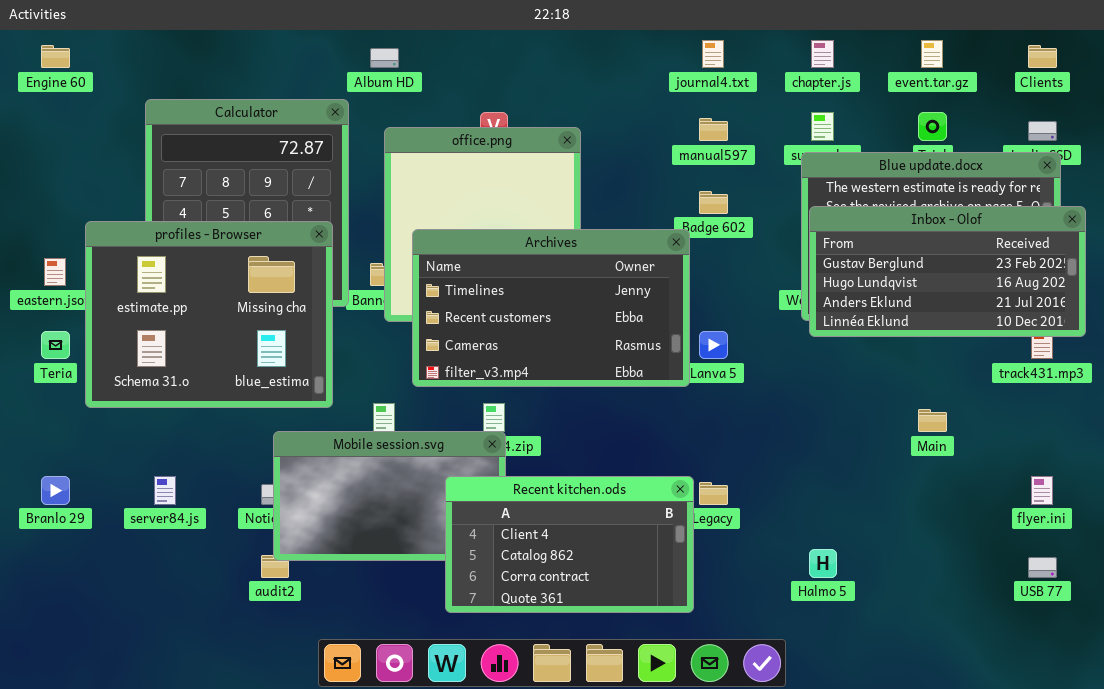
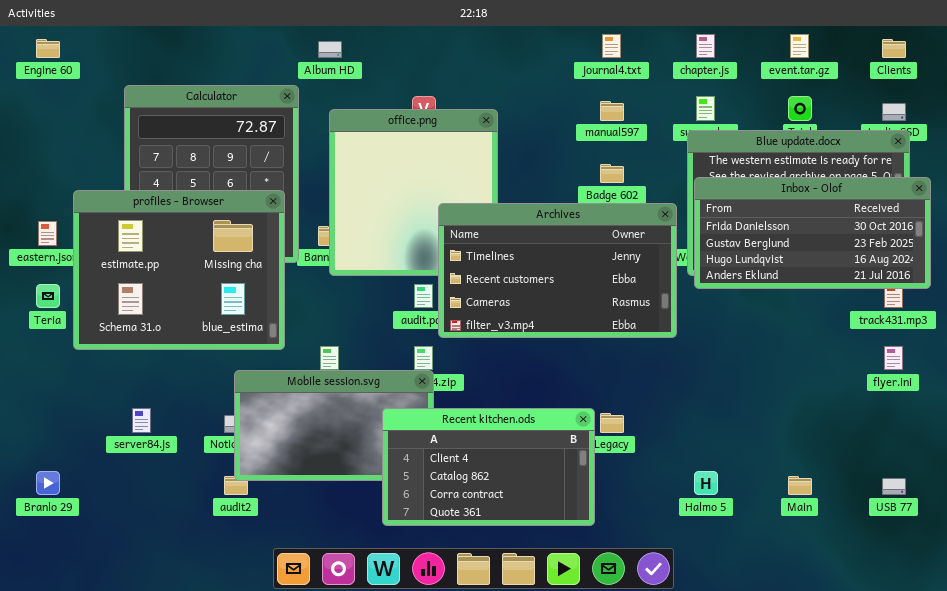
Inbox - Olof: [809,206,1086,337] -> [694,177,931,289], scrolled up 1 row
Archives: [412,229,690,387] -> [438,203,677,338], moved
Main: [918,409,947,432] -> [788,476,812,495], moved
Branlo 29: [41,476,70,505] -> [36,471,60,495], moved
flyer.ini: [1031,476,1053,505] -> [884,346,903,370], moved

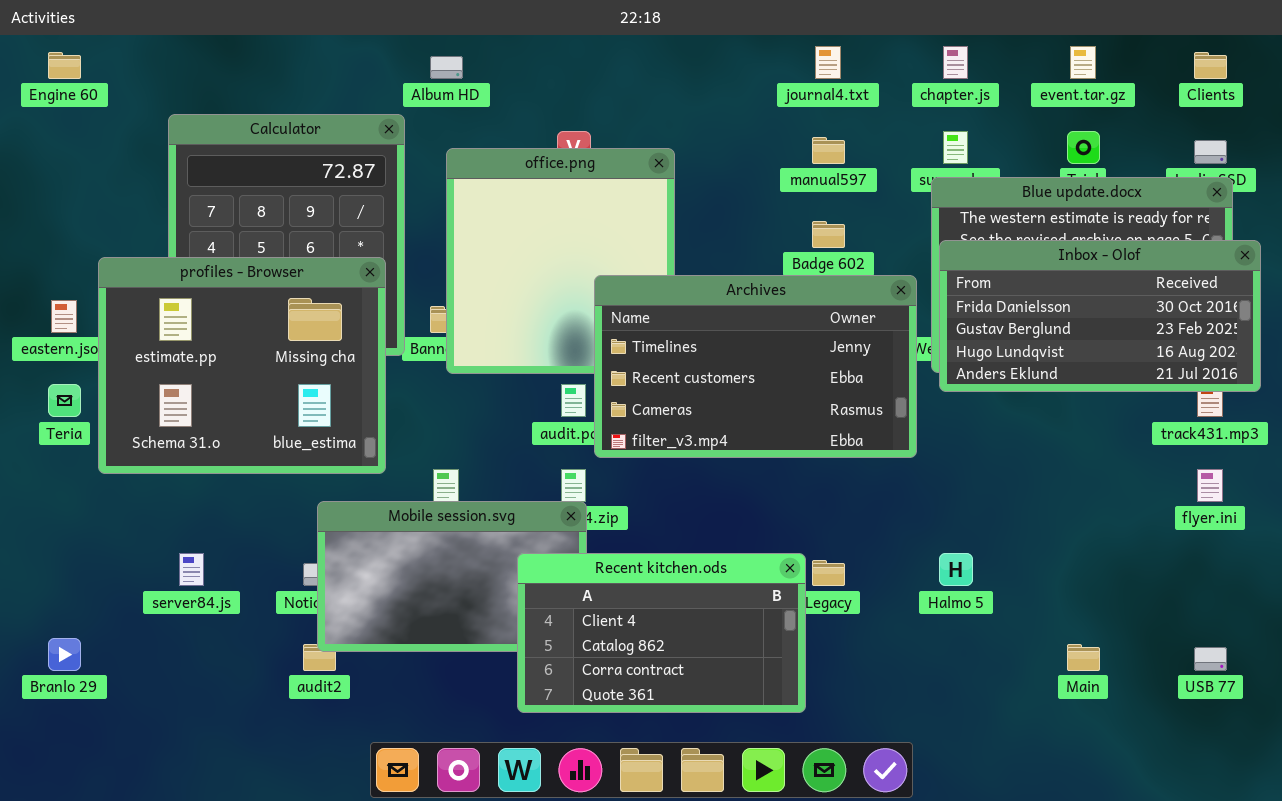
Halmo 5: [694,471,718,495] -> [939,553,973,586], moved

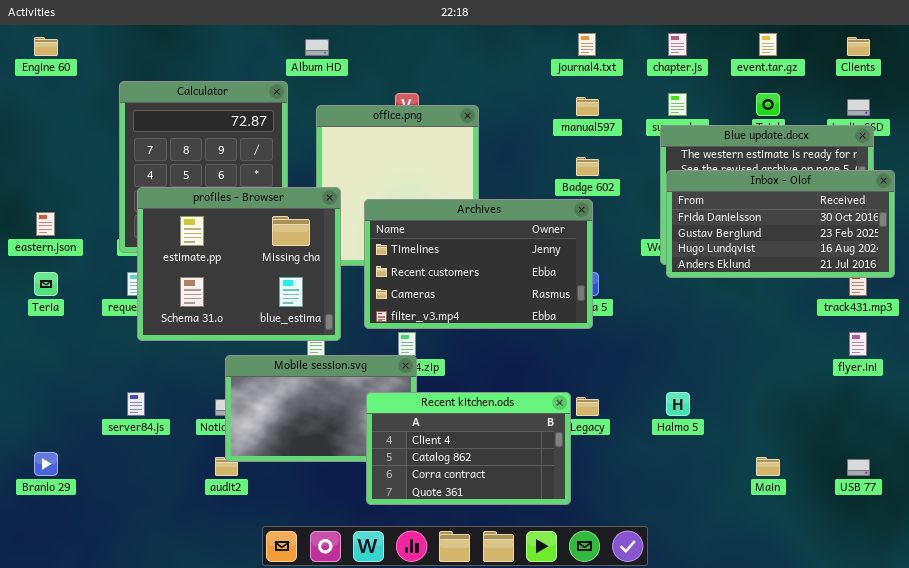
profiles - Browser: [98,257,386,474] -> [137,187,341,341], moved
Archives: [594,275,917,458] -> [364,199,593,329], moved

